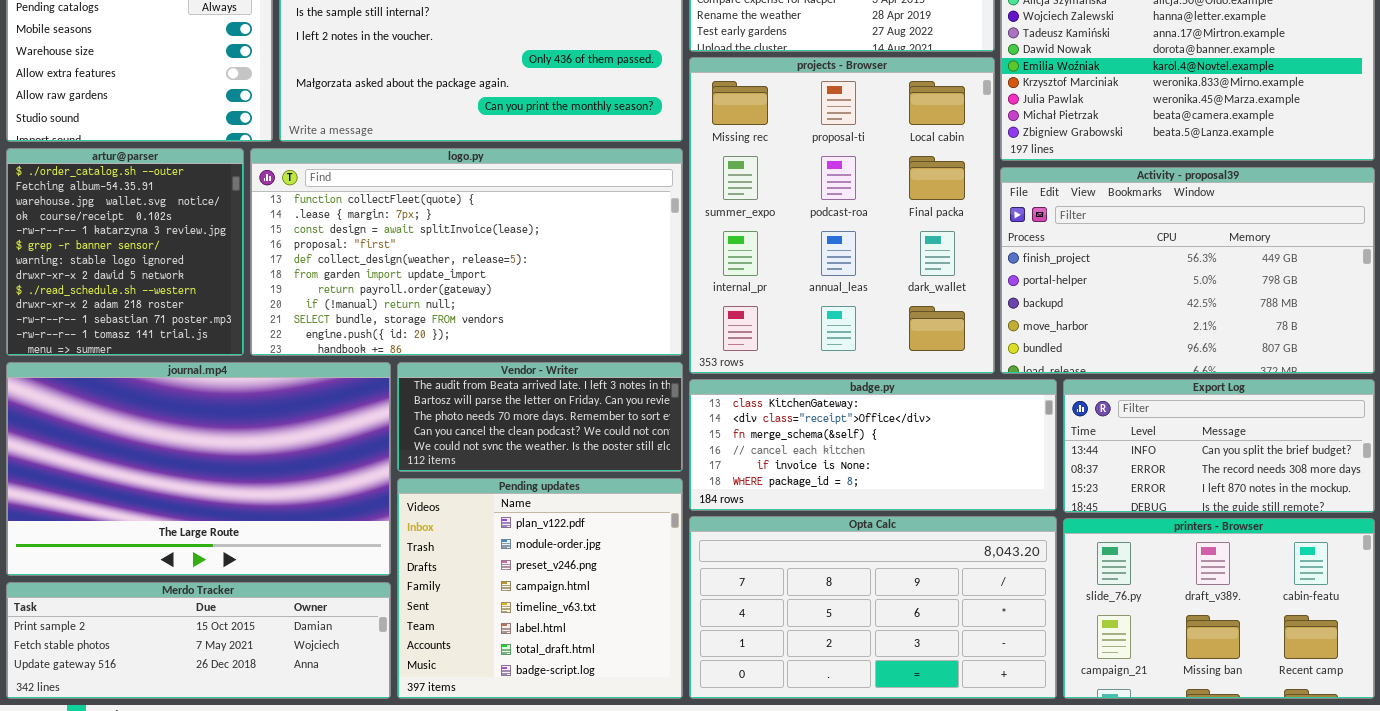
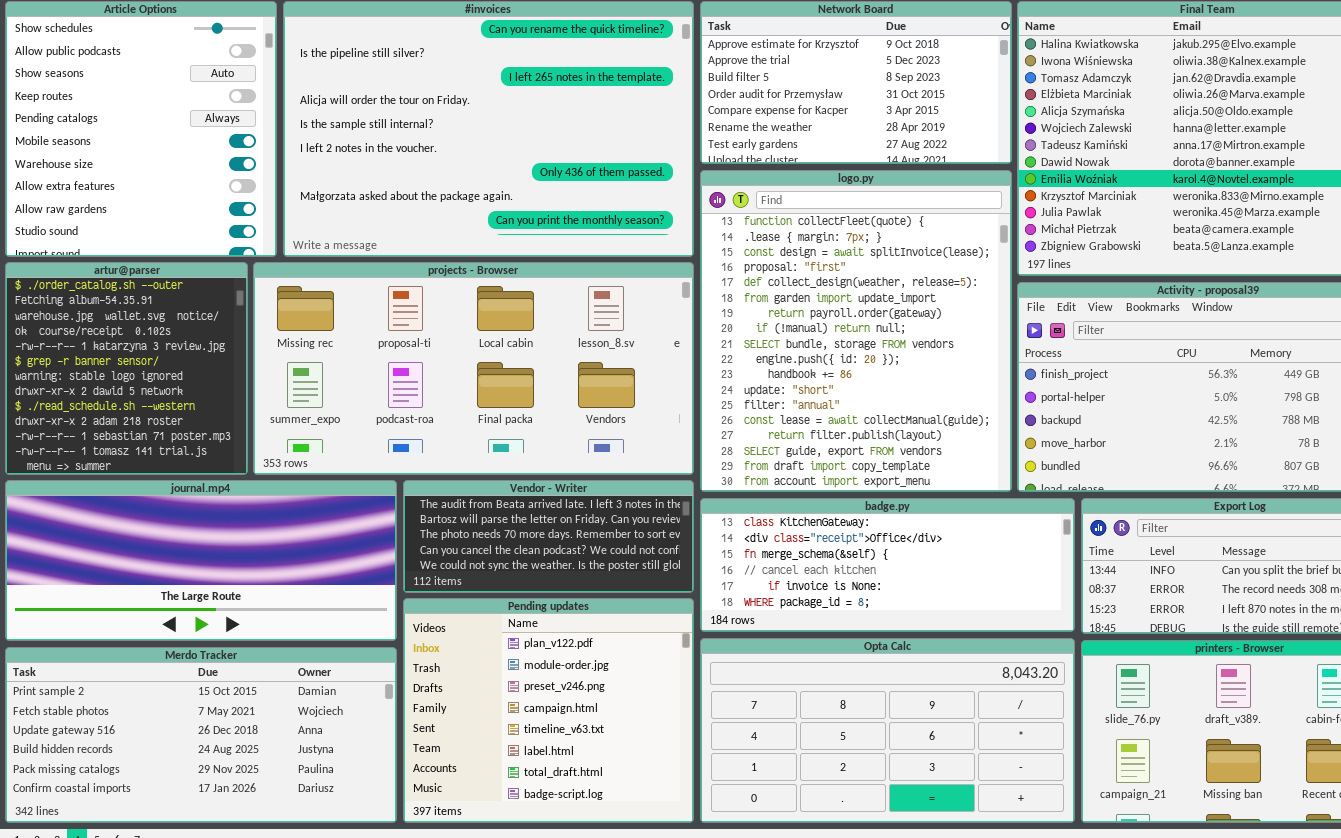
projects - Browser: [689,57,995,374] -> [253,262,694,475], moved, resized
logo.py: [250,148,683,356] -> [700,170,1012,492], moved, resized
journal.mp4: [6,362,391,576] -> [5,480,397,641], resized
Merdo Tracker: [6,582,391,699] -> [5,647,397,823], resized

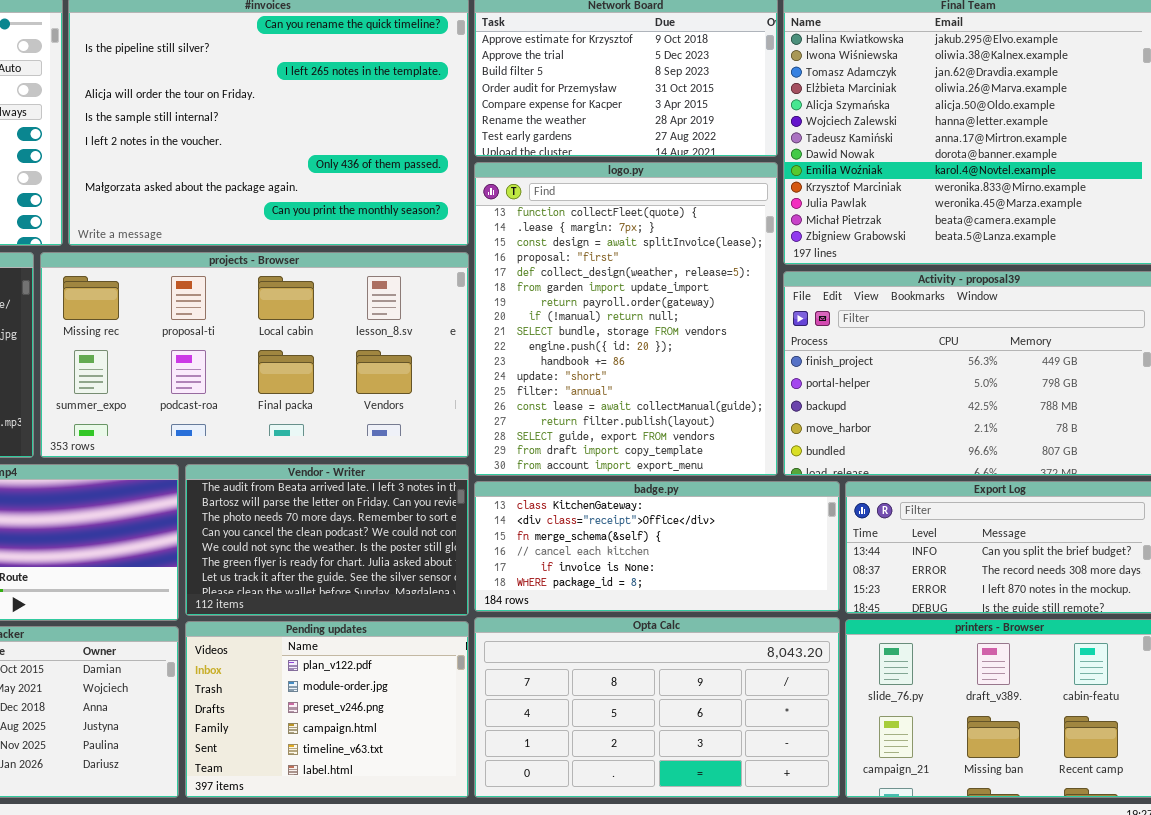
Vendor - Writer: [403,480,694,593] -> [185,464,469,616], resized
Pending updates: [403,598,694,823] -> [185,621,469,798], resized

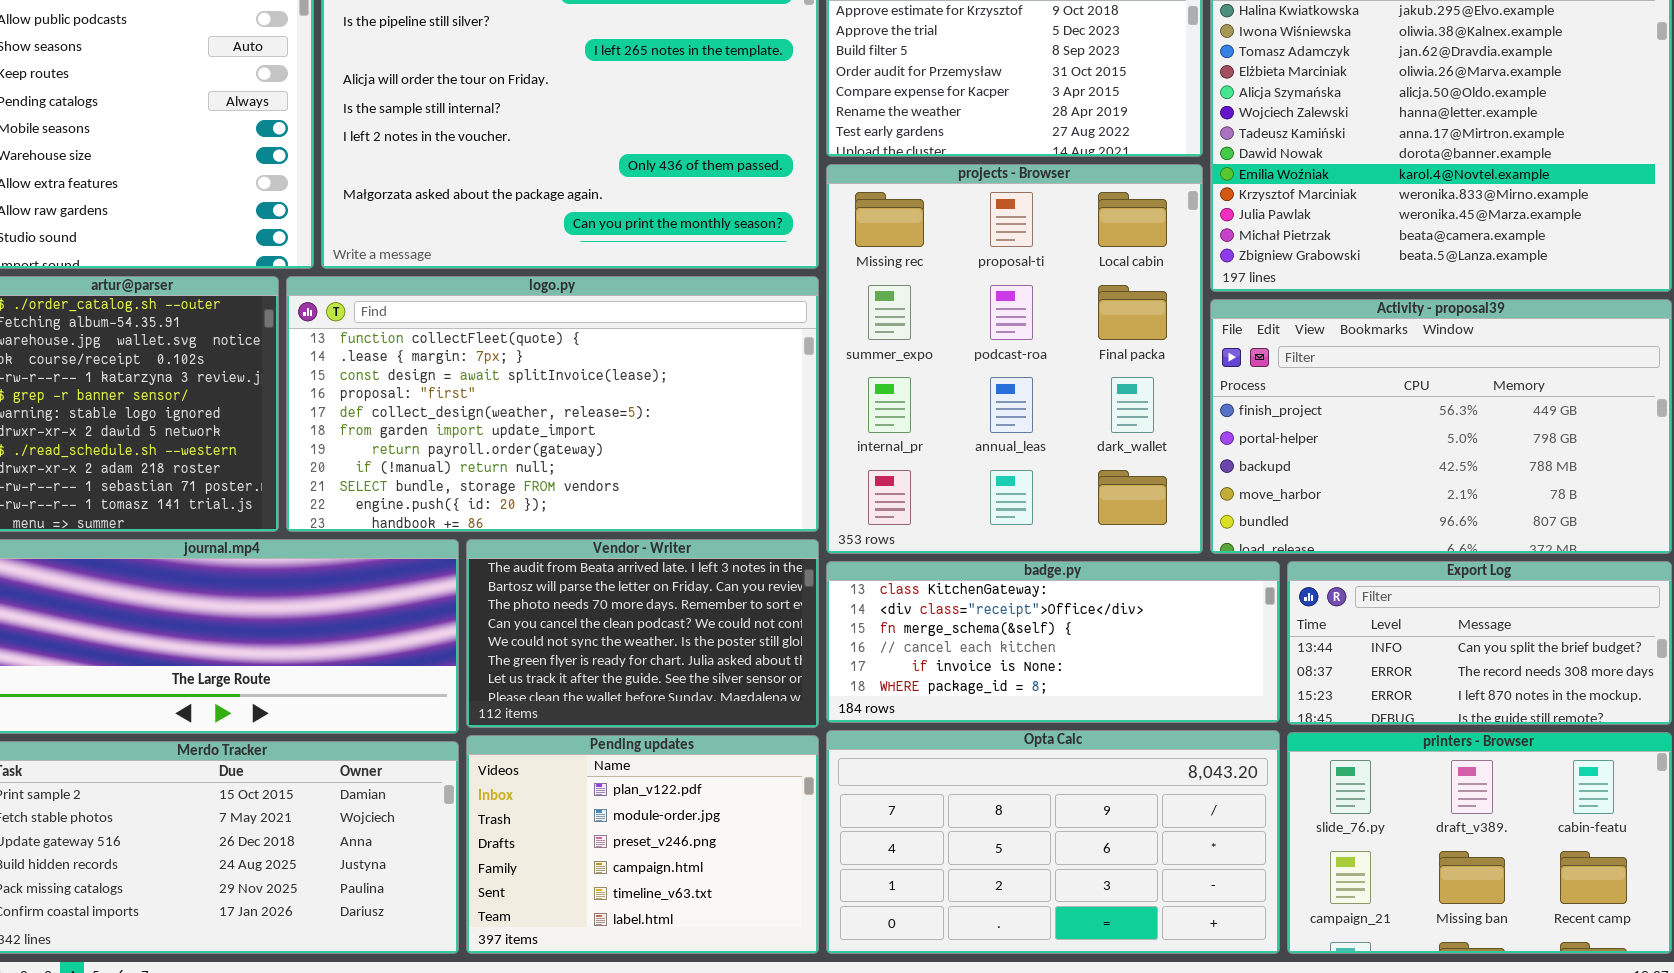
logo.py: [474,162,778,476] -> [286,276,819,532], moved, resized
projects - Browser: [40,252,469,458] -> [826,164,1203,554], moved, resized

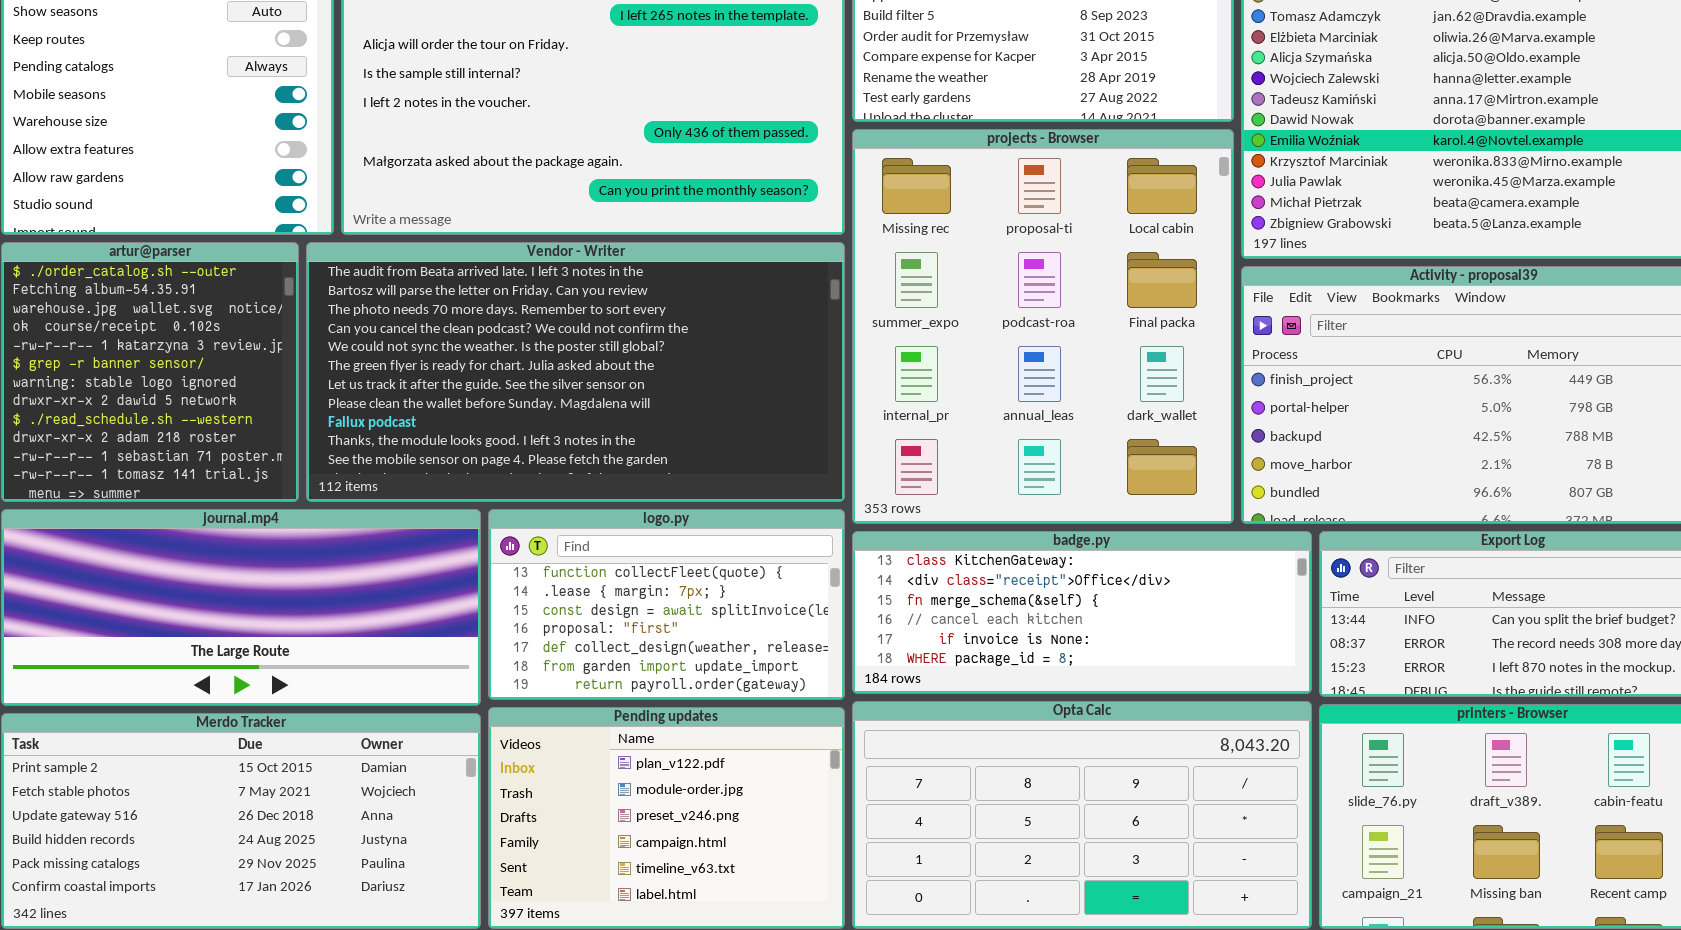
logo.py: [286,276,819,532] -> [488,509,845,700], moved, resized
Vendor - Writer: [466,539,819,728] -> [306,242,845,502], moved, resized

